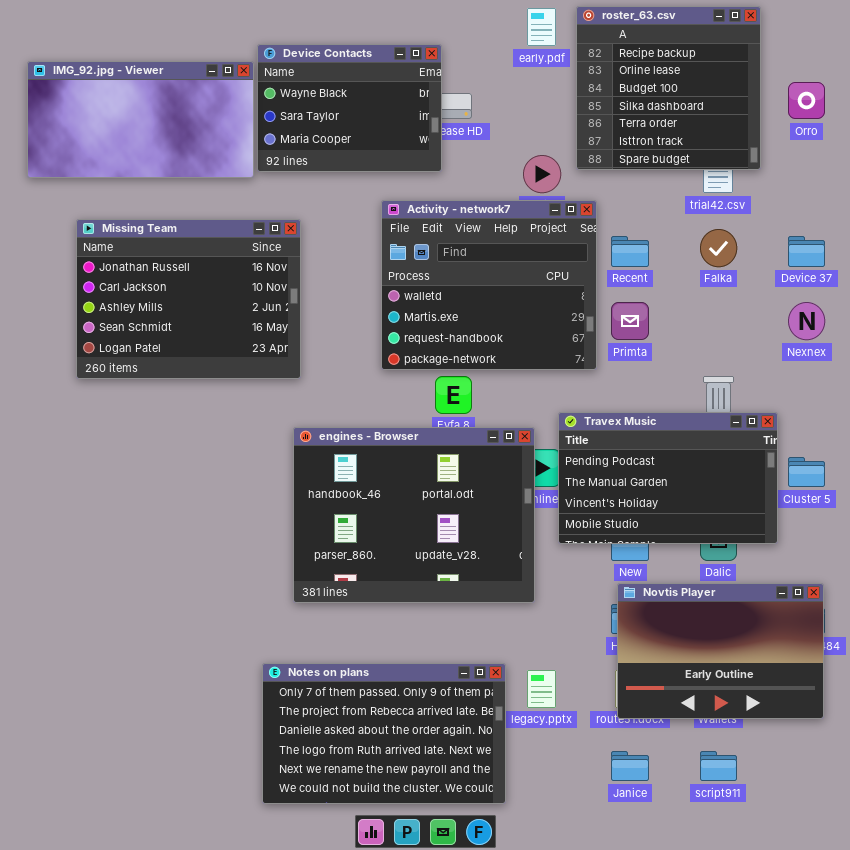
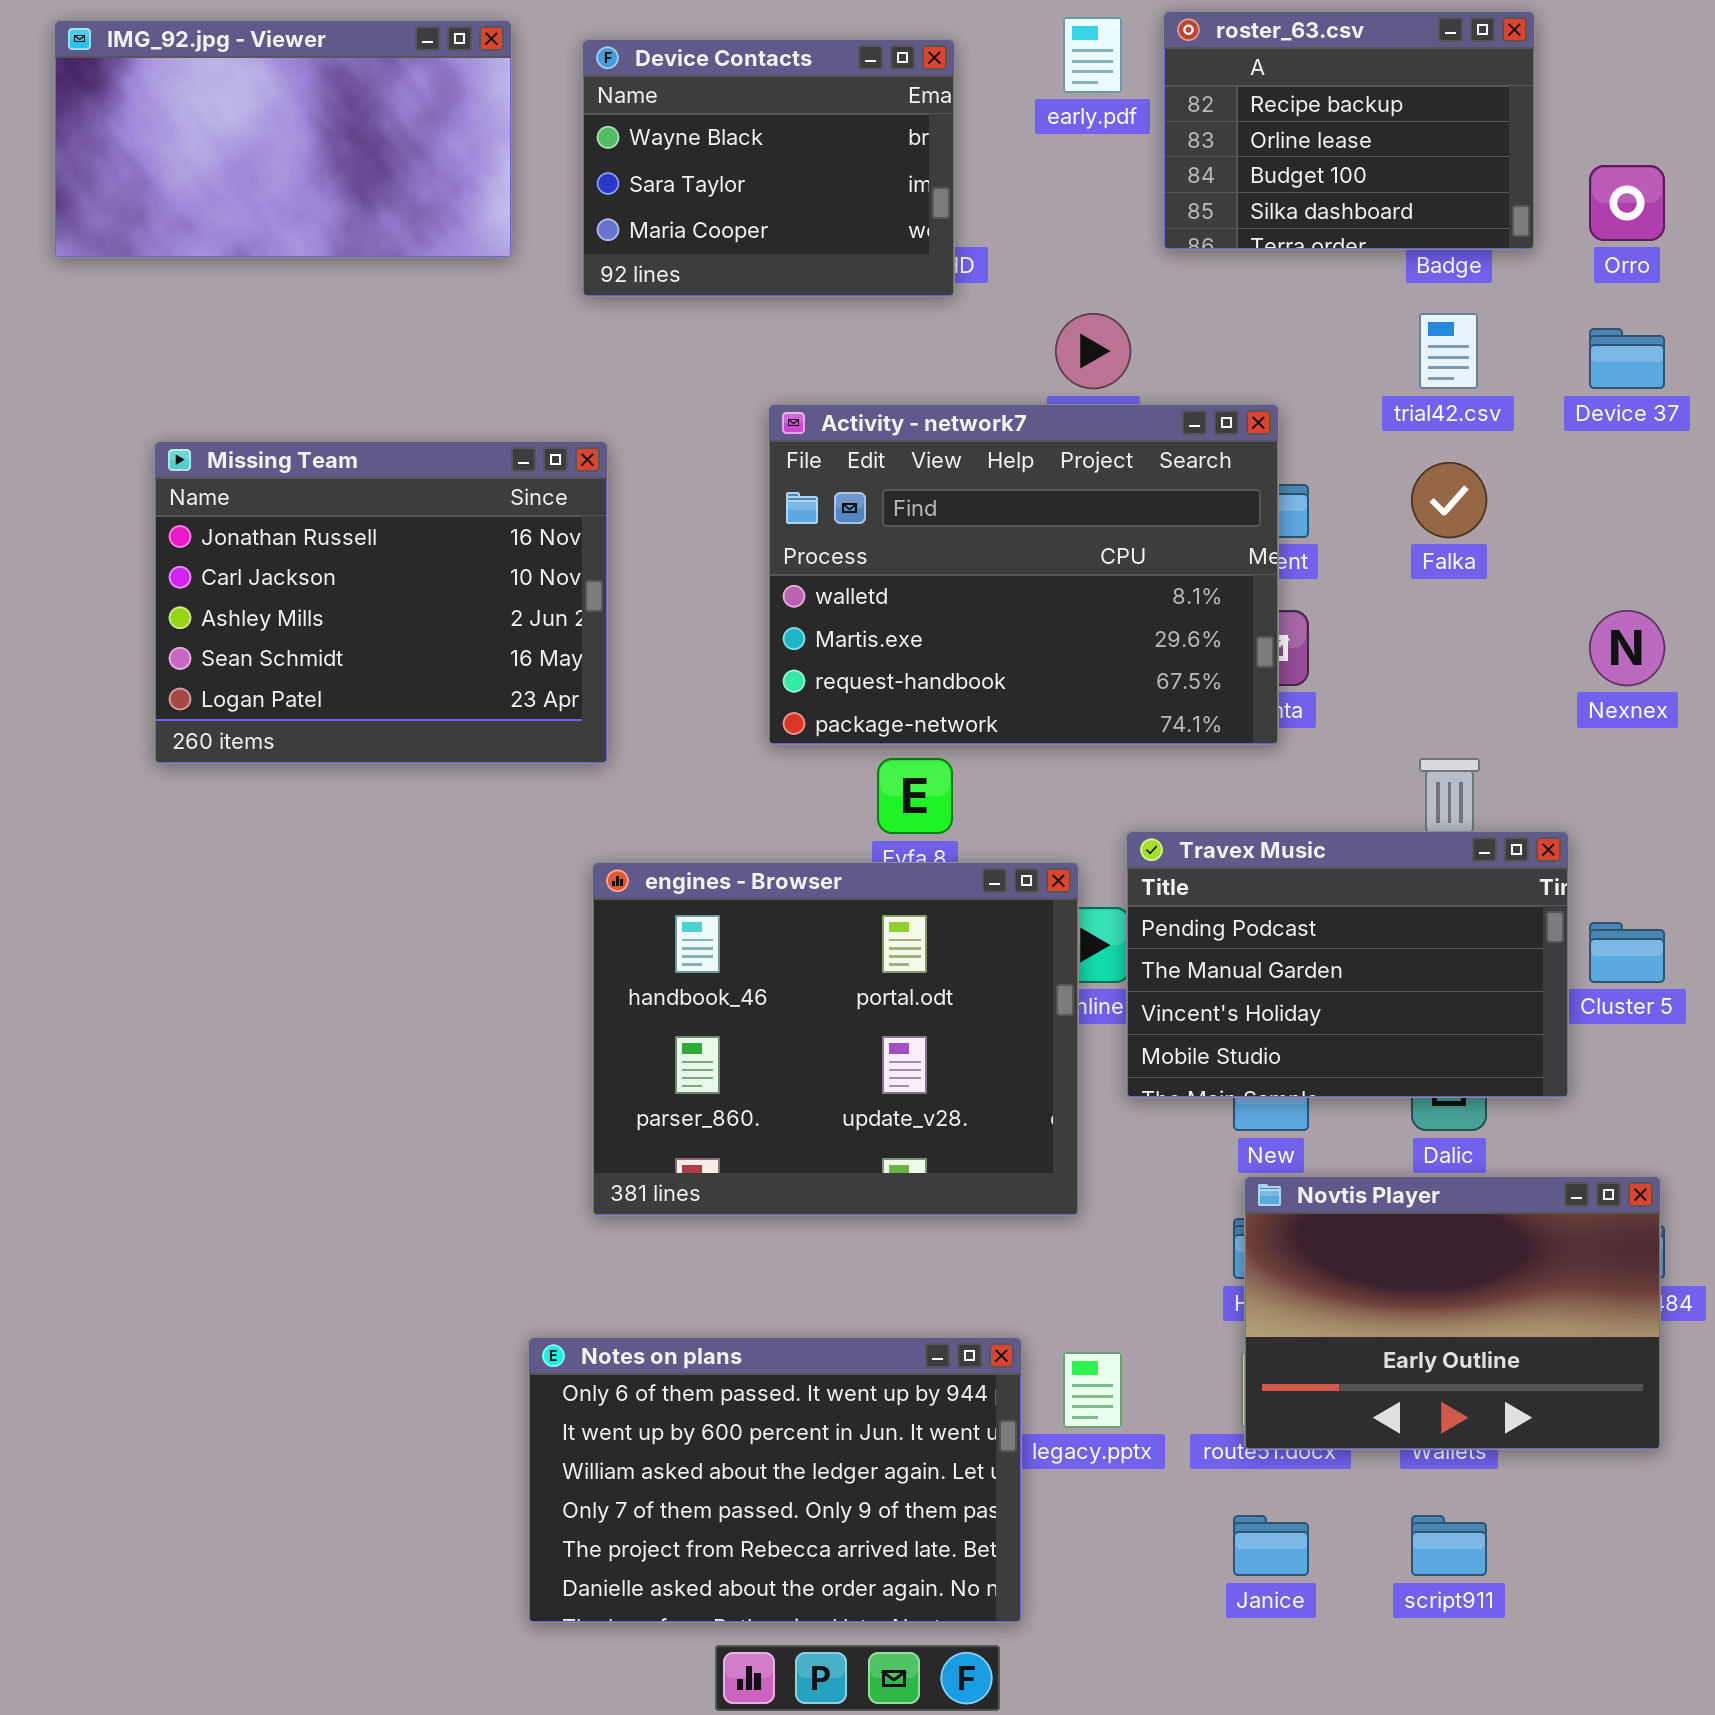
roster_63.csv: [576,6,761,170] -> [1163,11,1535,250], resized
Device Contacts: [257,44,442,172] -> [582,39,955,297], moved
IMG_92.jpg - Viewer: [27,61,254,178] -> [54,20,512,258], moved
Activity - network7: [381,200,597,370] -> [768,404,1279,745], resized
Device 37: [788,236,825,267] -> [1589,328,1665,389], moved
Notes on plans: [262,663,506,804] -> [528,1337,1022,1623], scrolled up 3 rows

